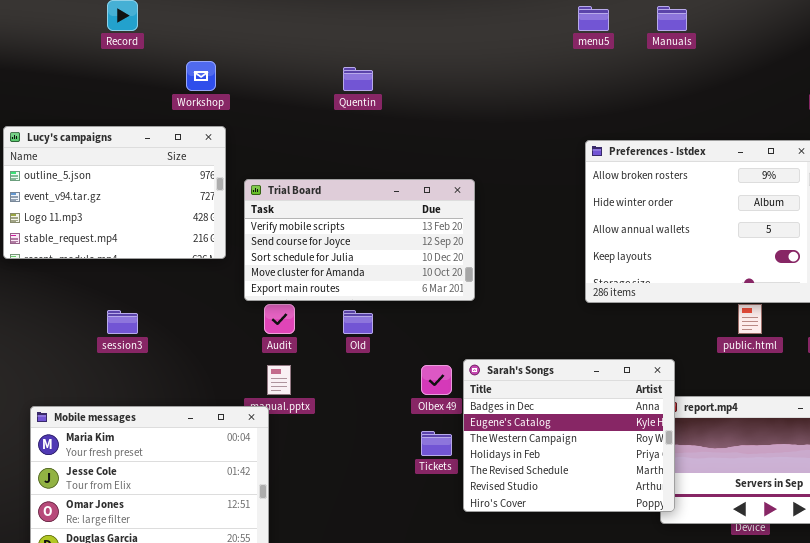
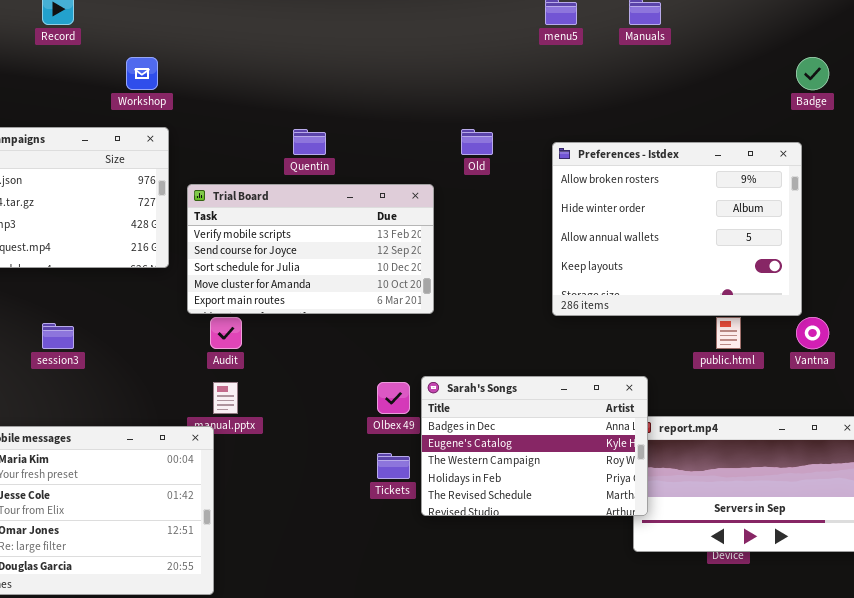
Quentin: [343,67,373,91] -> [293,129,326,155], moved
Old: [343,310,373,334] -> [461,129,493,155], moved
Sarah's Songs: [463,359,675,512] -> [421,376,648,516], resized

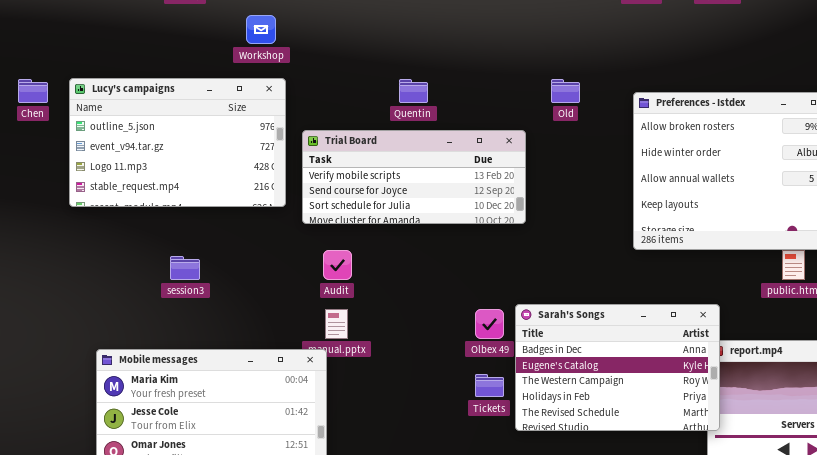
Trial Board: [187,184,434,314] -> [302,130,526,224], resized

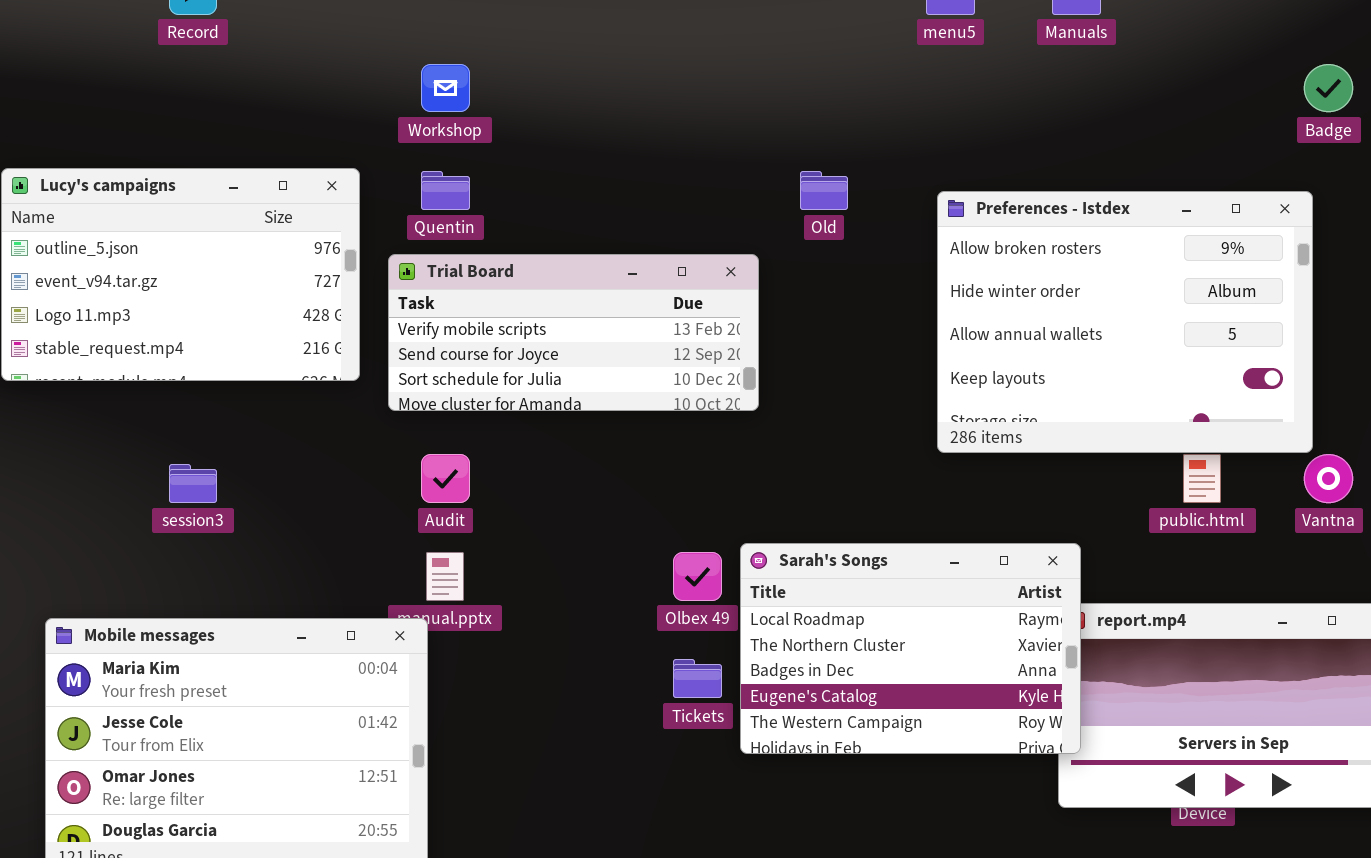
Workshop: [246,15,276,44] -> [421,64,470,112], moved
Quentin: [399,79,428,103] -> [421,171,470,210], moved
Sarah's Songs: [515,304,720,431] -> [740,543,1081,754], scrolled up 2 rows

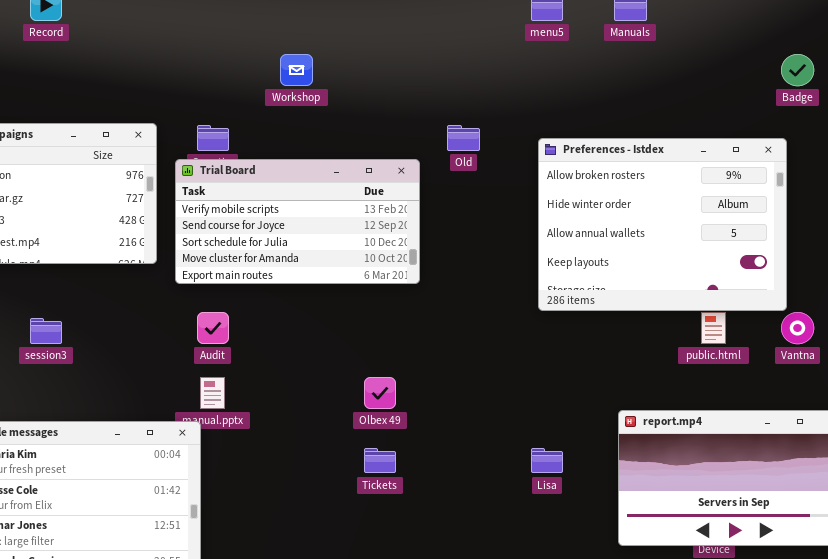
Workshop: [421,64,470,112] -> [280,54,313,86], moved
Trial Board: [388,254,759,411] -> [175,159,420,284], resized
Sarah's Songs: [740,543,1081,754] -> none, closed

